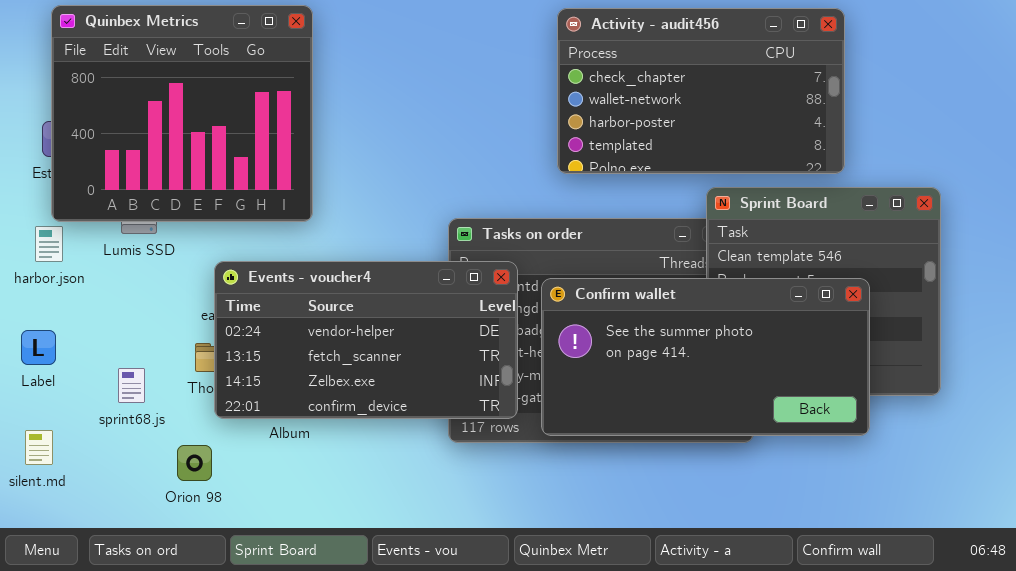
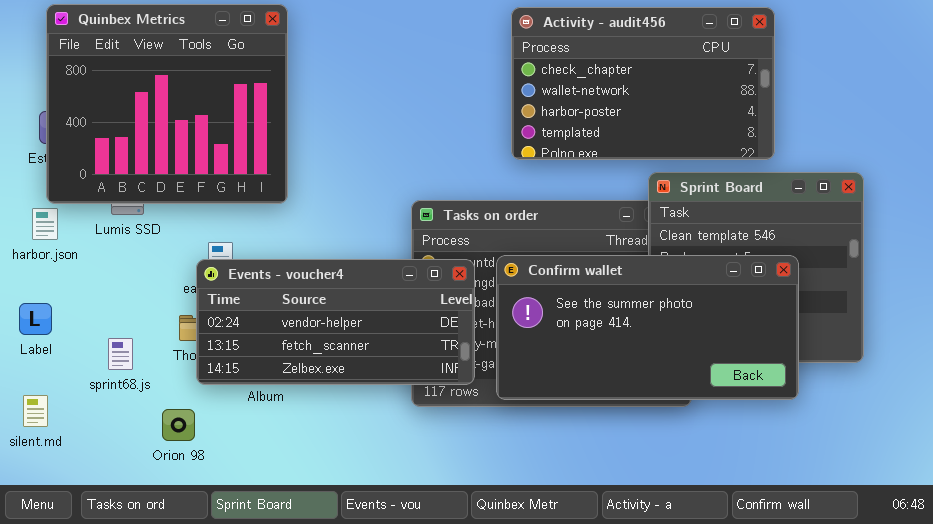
Events - voucher4: [214,261,518,419] -> [196,259,475,385], resized

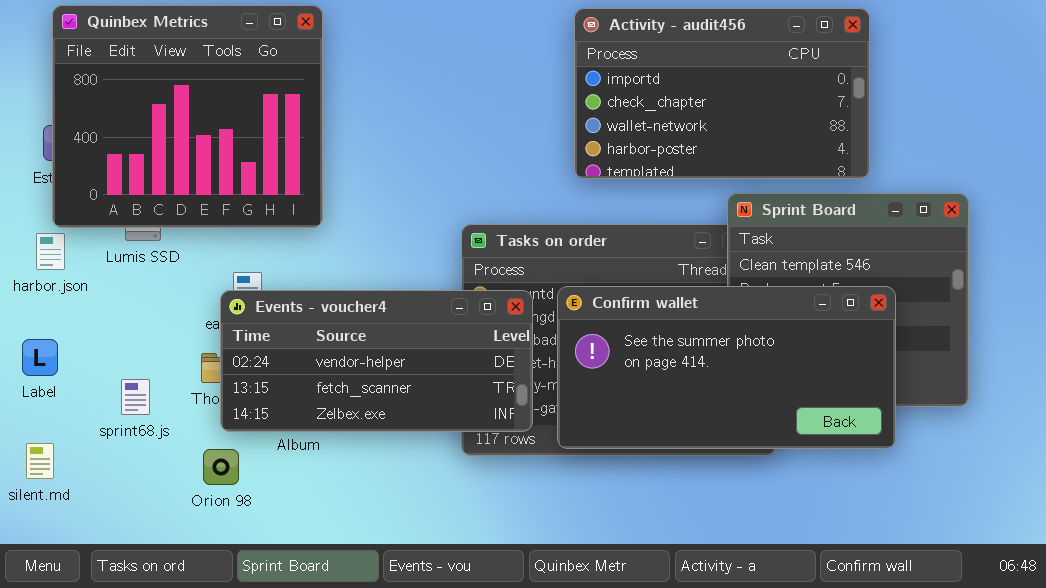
Activity - audit456: [511,7,775,160] -> [574,8,870,179], scrolled up 1 row
Orion 98: [162,409,195,441] -> [203,449,239,485], moved

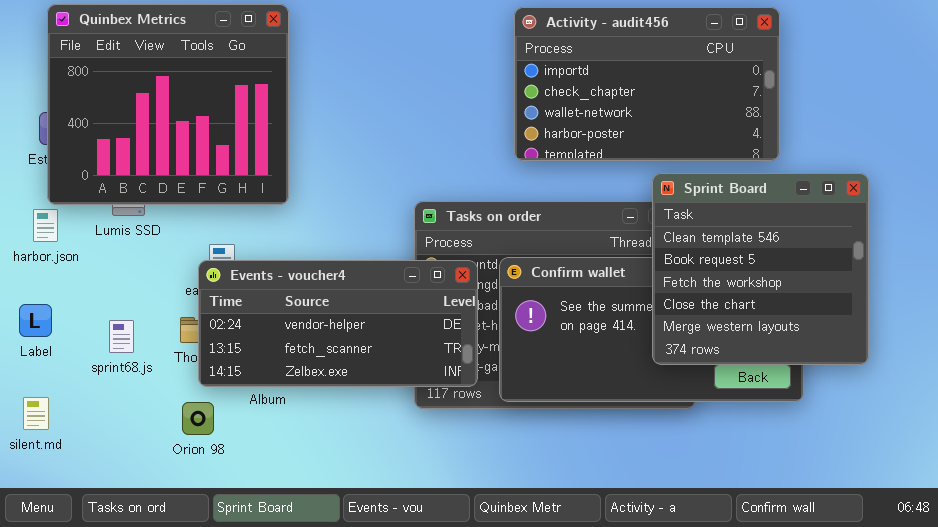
Sprint Board: [727,193,969,407] -> [652,173,869,365], raised
sprint68.js: [121,379,150,415] -> [109,320,134,353], moved

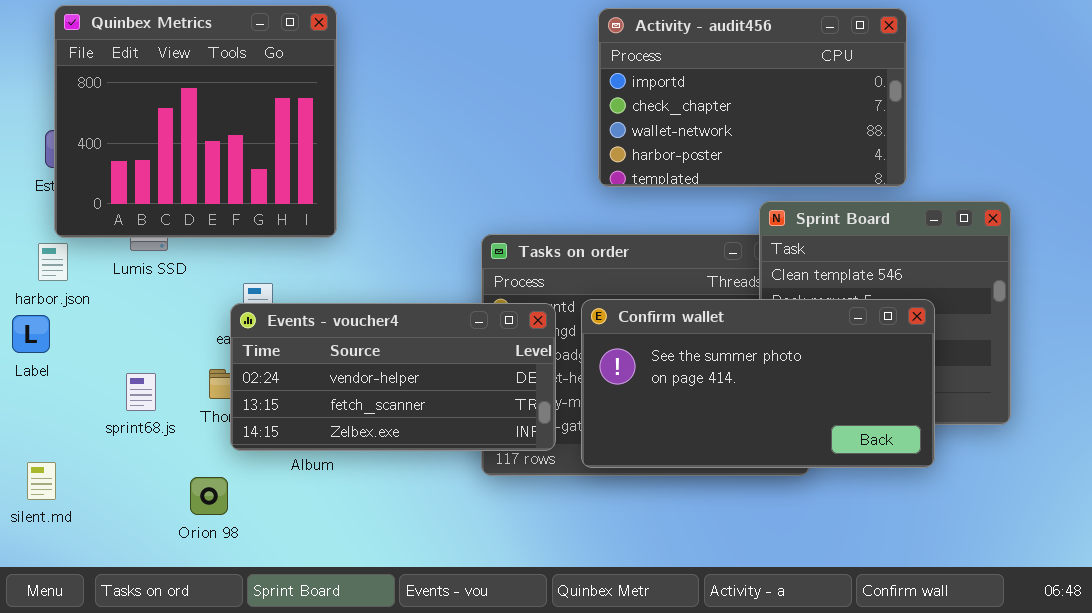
Confirm wallet: [499,257,804,402] -> [581,299,935,468], raised
Label: [19,304,52,337] -> [12,315,50,353], moved
Orion 98: [182,402,214,435] -> [190,477,228,515], moved

